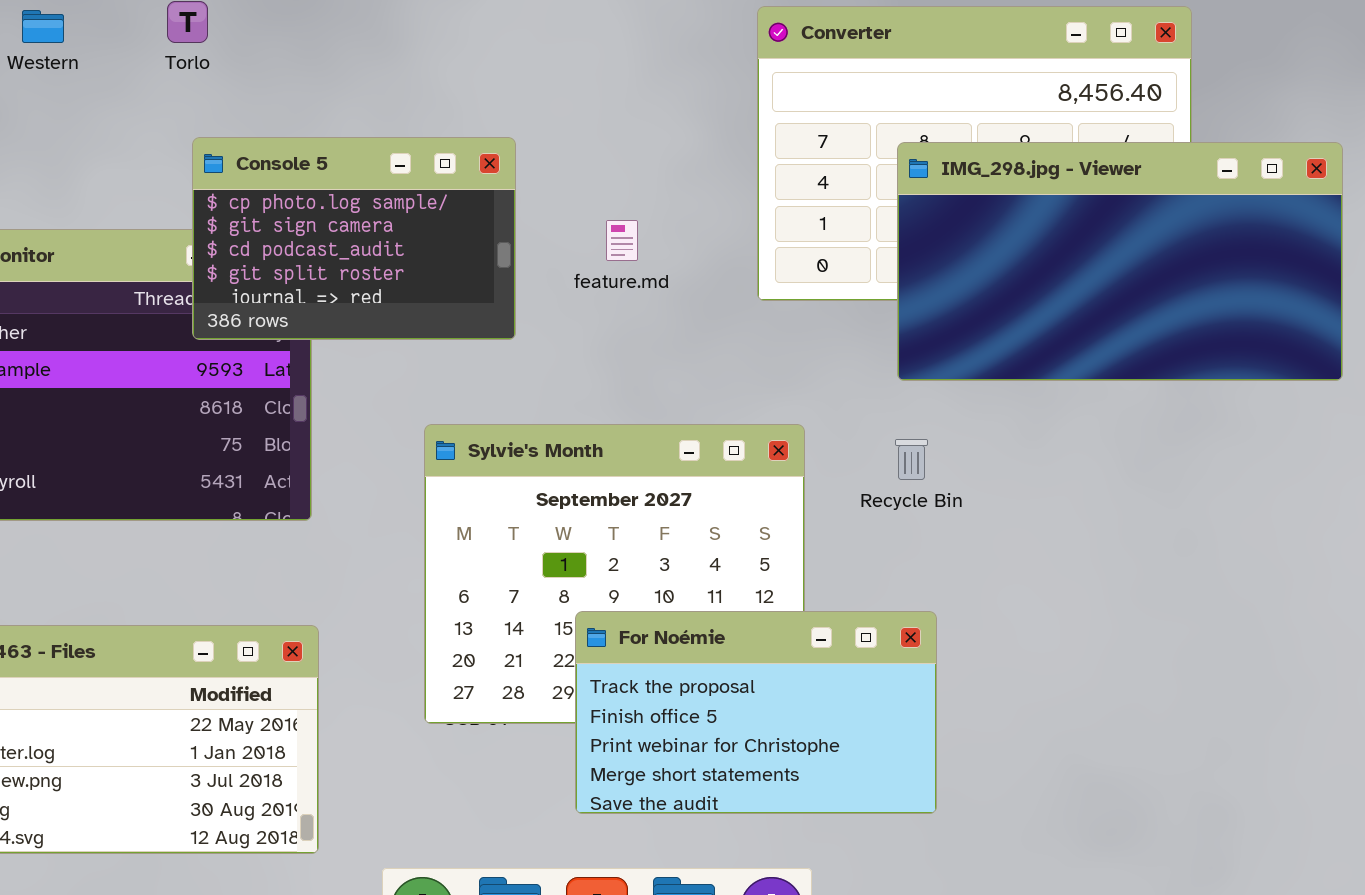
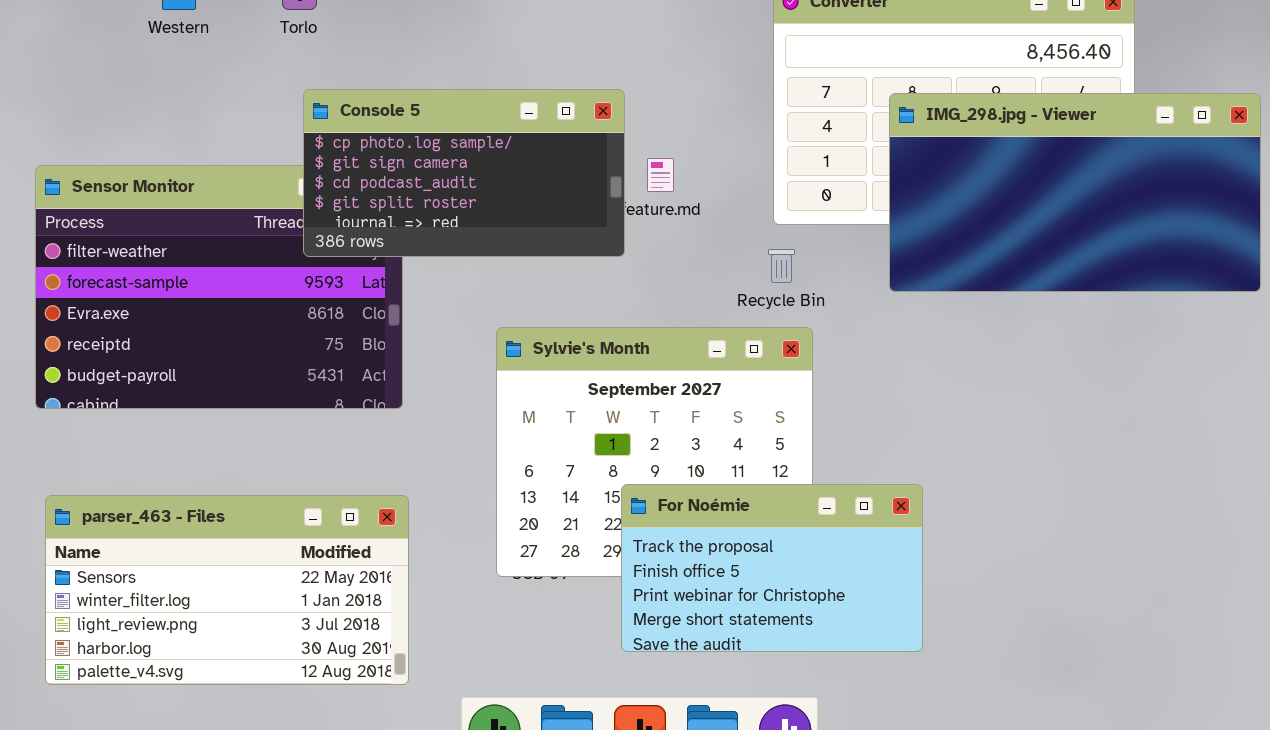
Console 5: [192,137,516,340] -> [303,89,625,257], resized
Recycle Bin: [895,439,928,480] -> [768,249,795,283], moved

